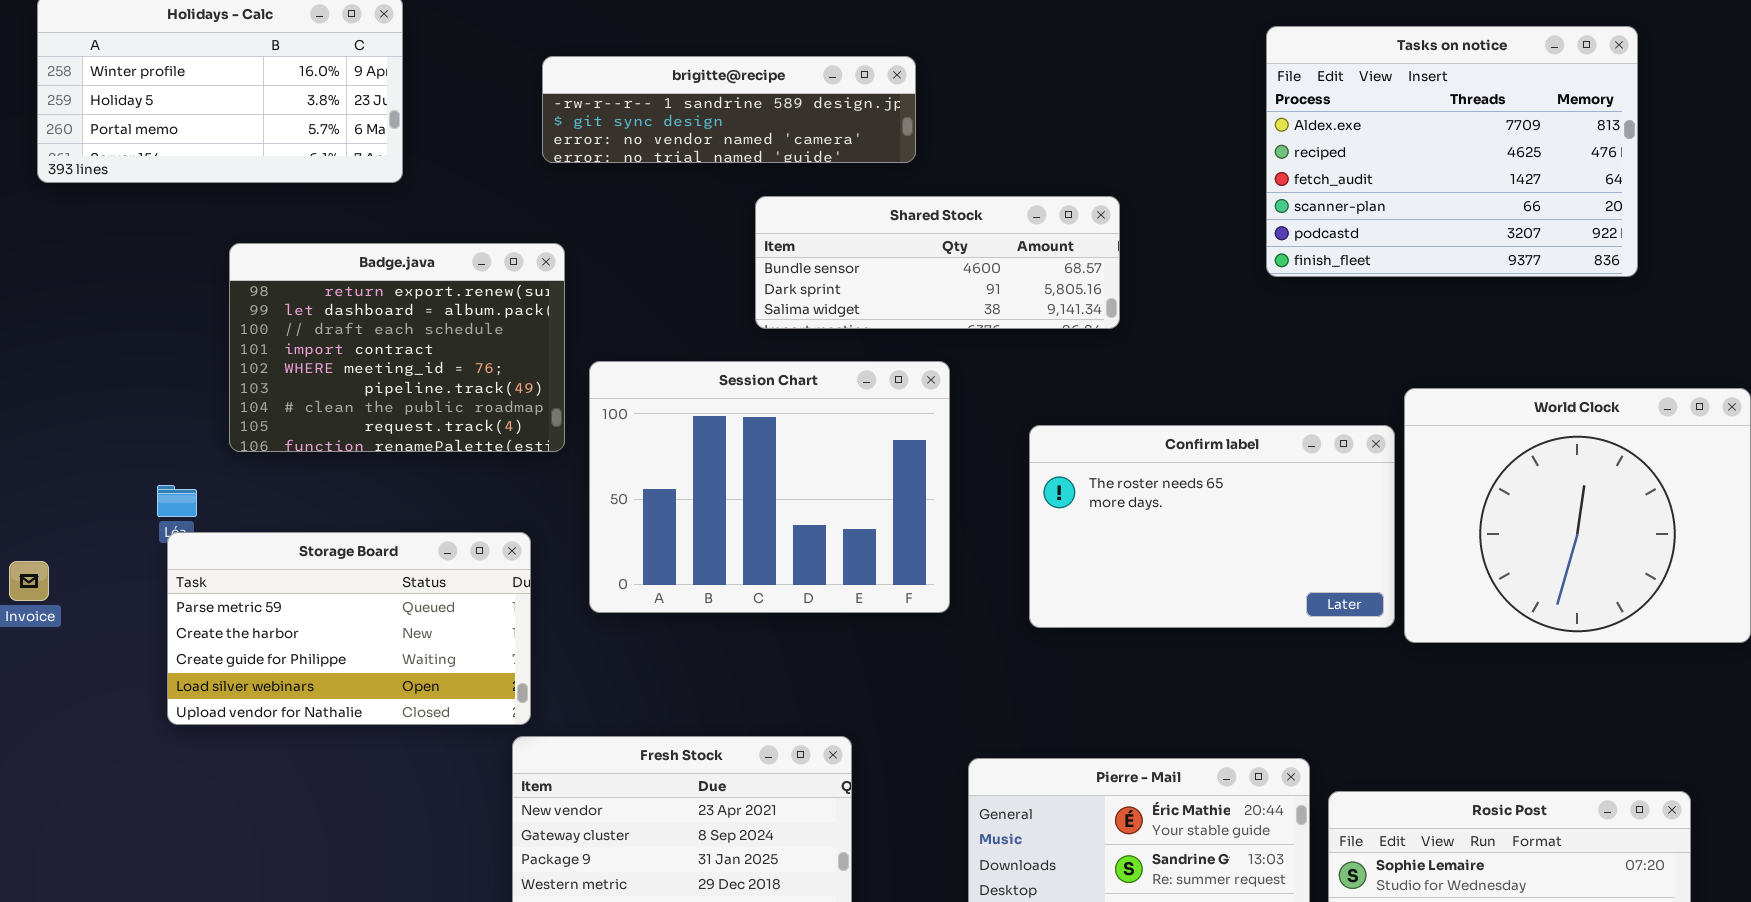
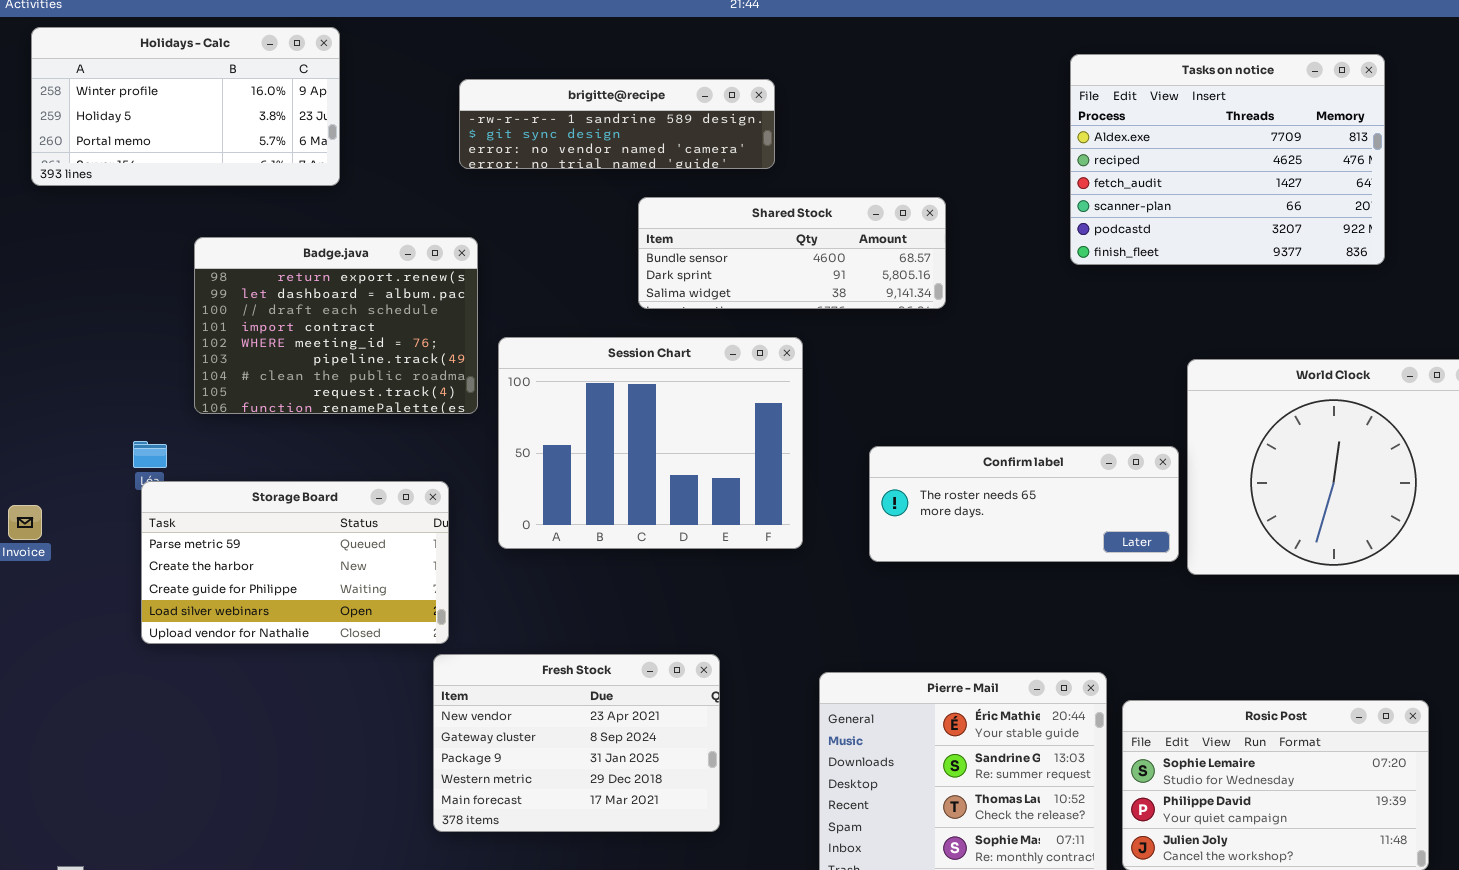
Confirm label: [1029,425,1395,628] -> [869,446,1179,562], resized

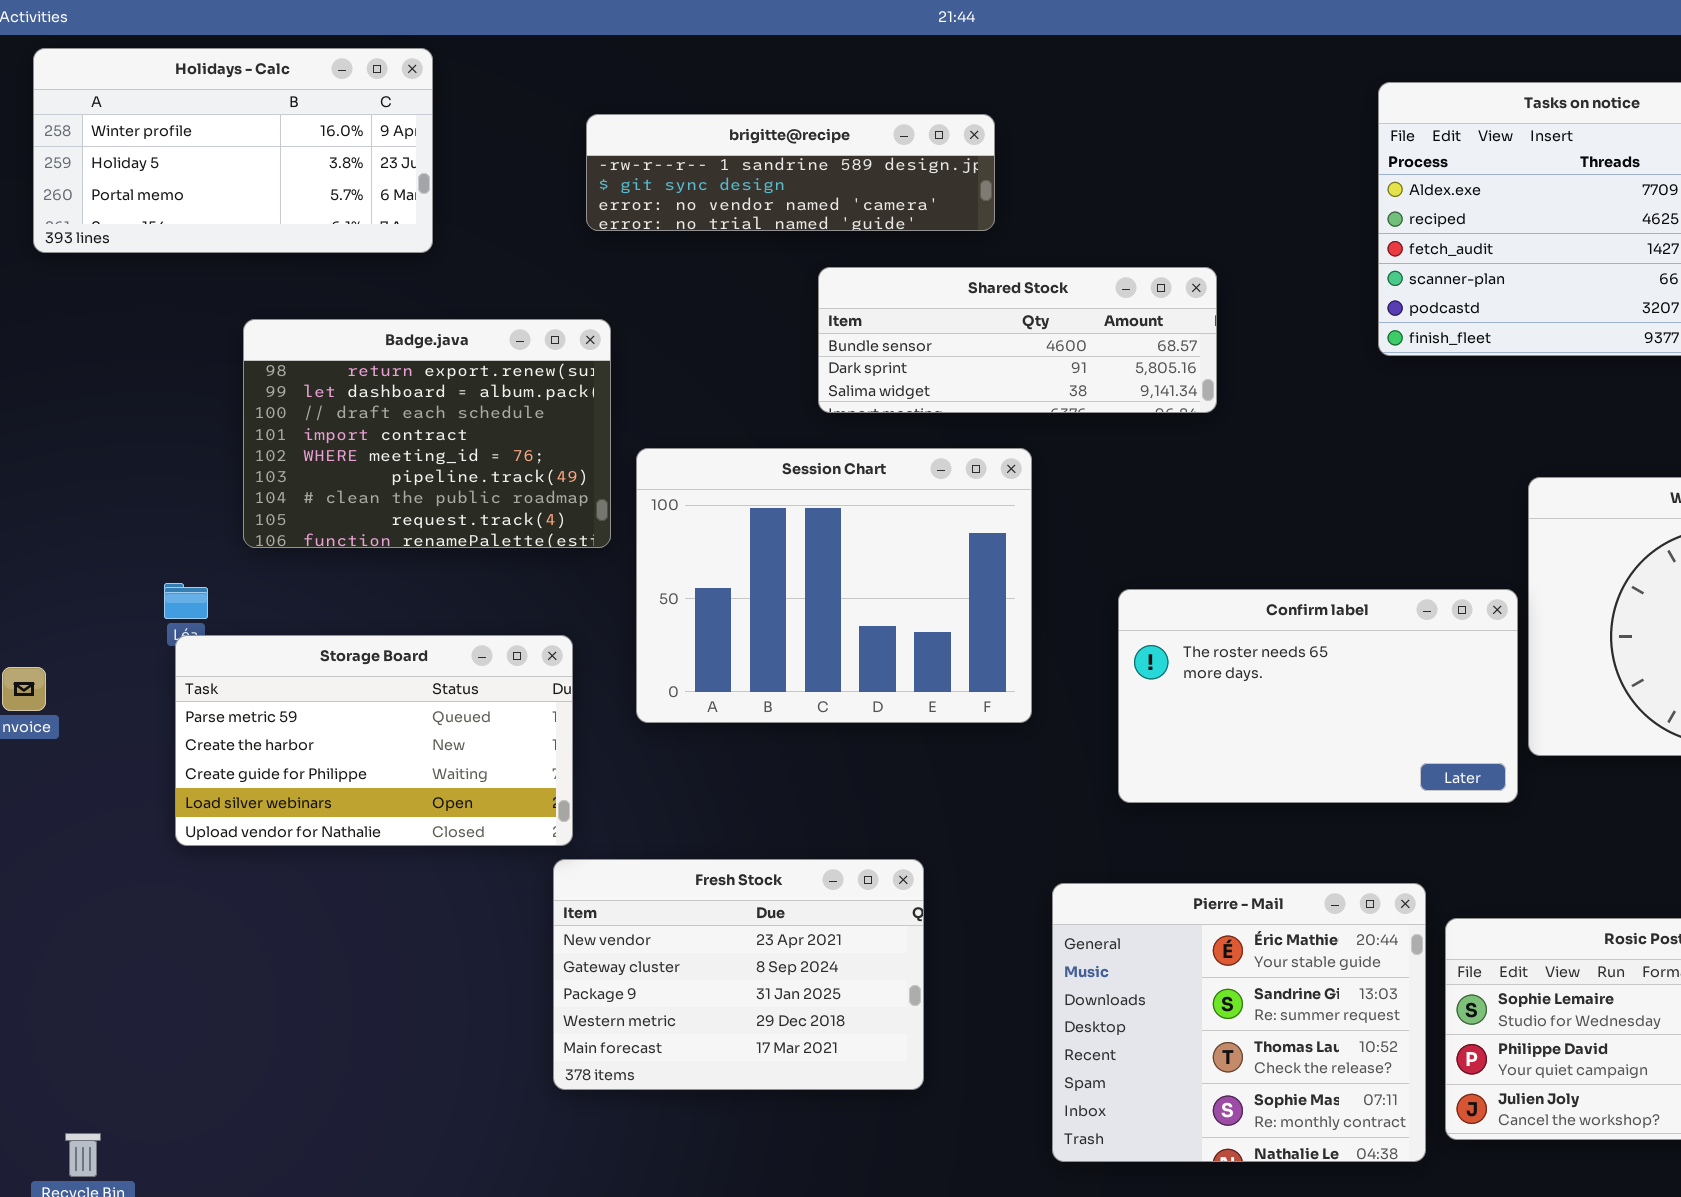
Confirm label: [869,446,1179,562] -> [1118,589,1518,803], resized

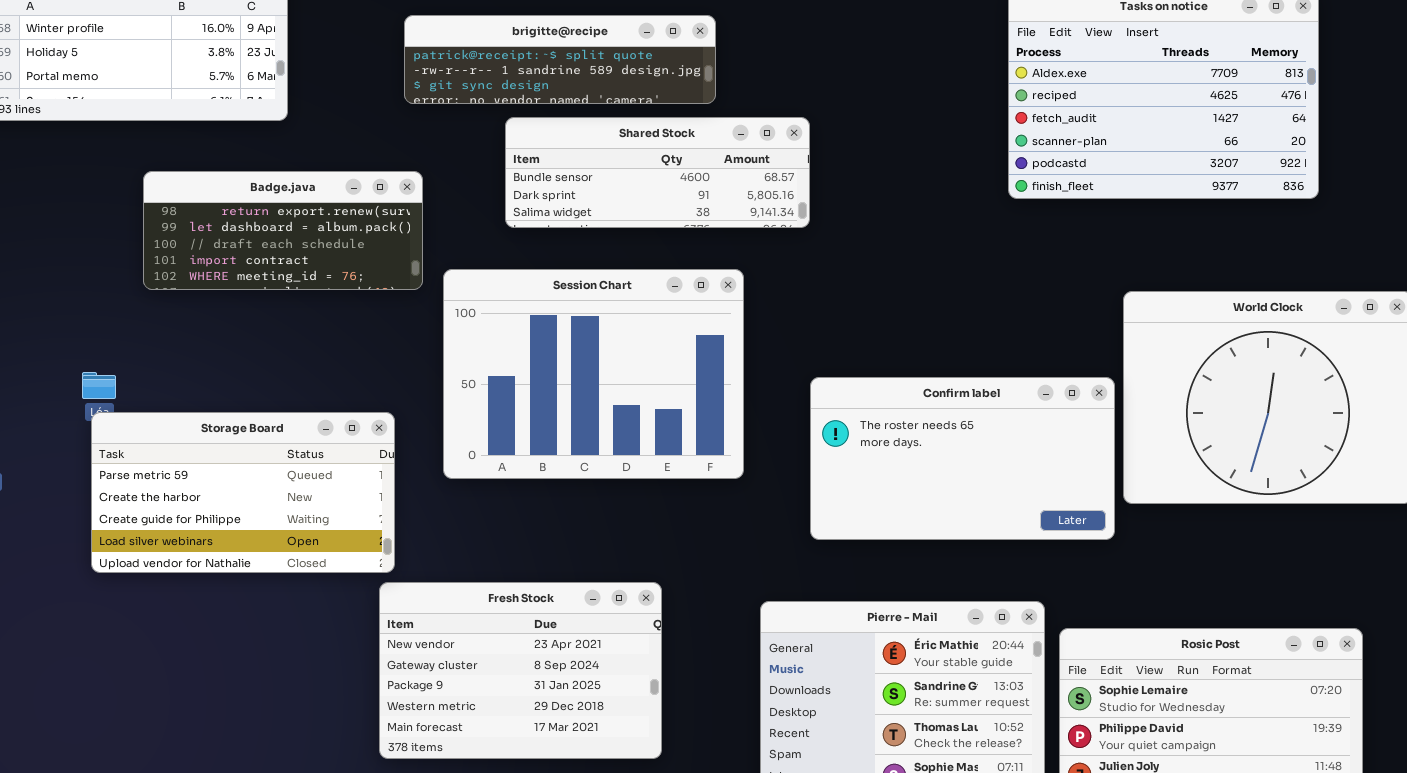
brigitte@recipe: [586,114,995,231] -> [404,15,716,104], scrolled up 1 row
Shared Stock: [818,267,1217,413] -> [505,117,810,228], moved
Badge.java: [243,319,611,548] -> [143,171,423,290], resized

